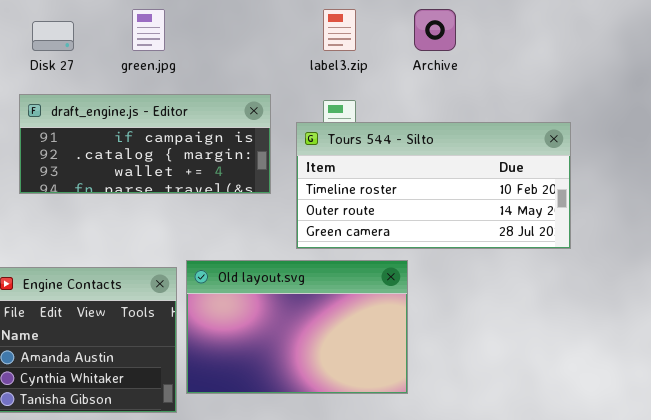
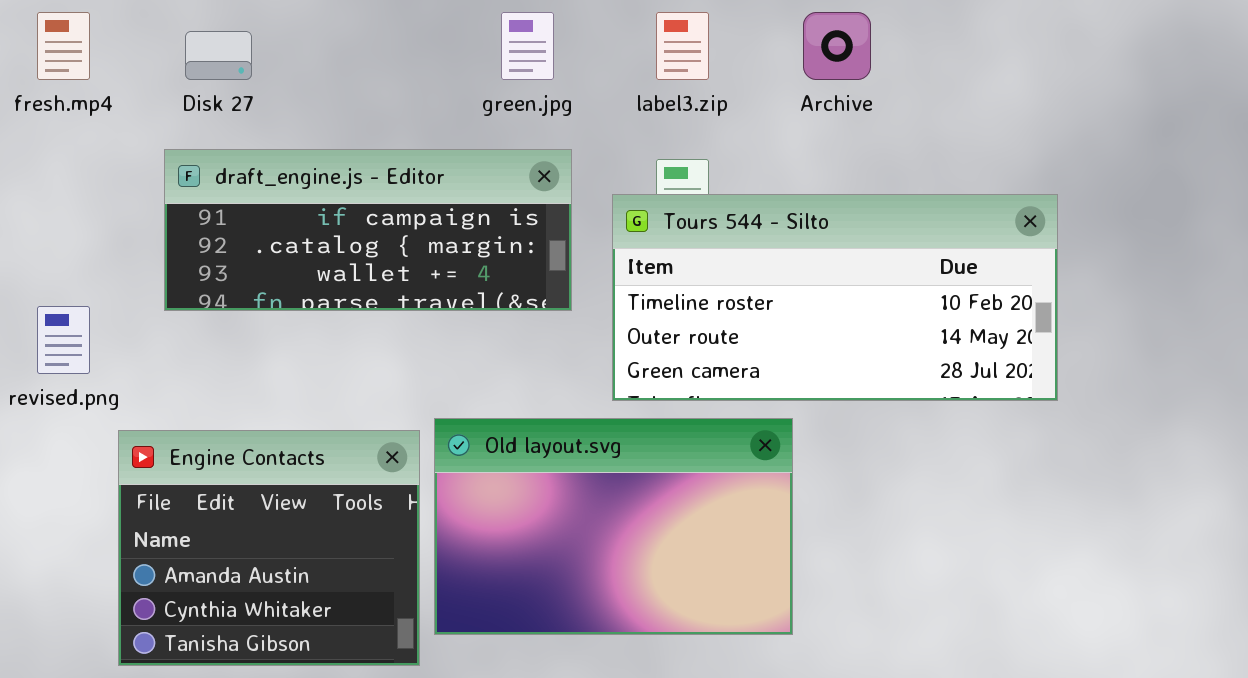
green.jpg: [132,9,165,51] -> [501,12,554,80], moved

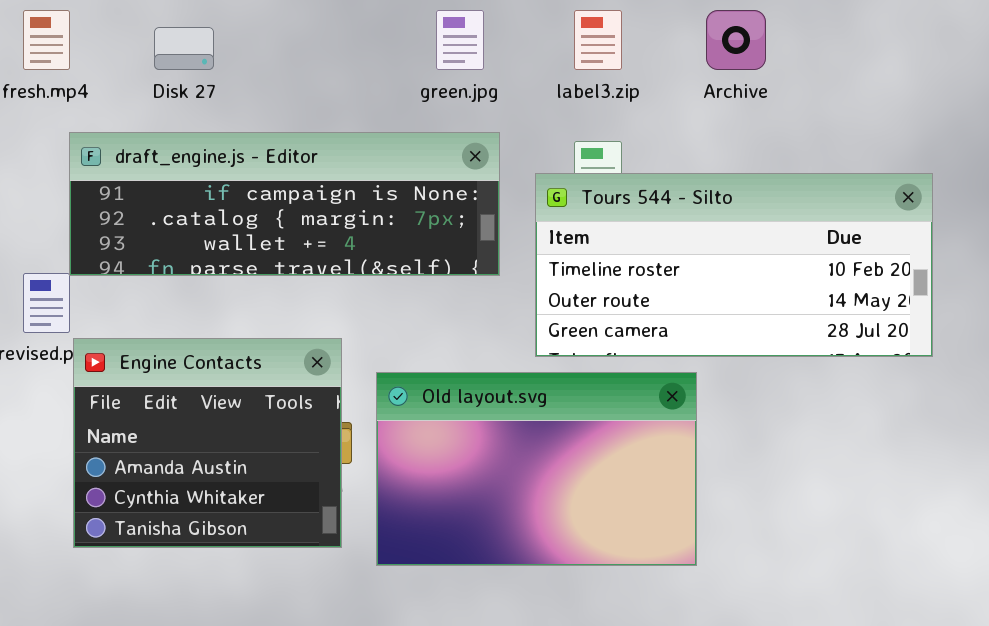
draft_engine.js - Editor: [164,149,572,311] -> [69,132,500,276], resized
Engine Contacts: [118,430,420,666] -> [73,338,342,548], moved

